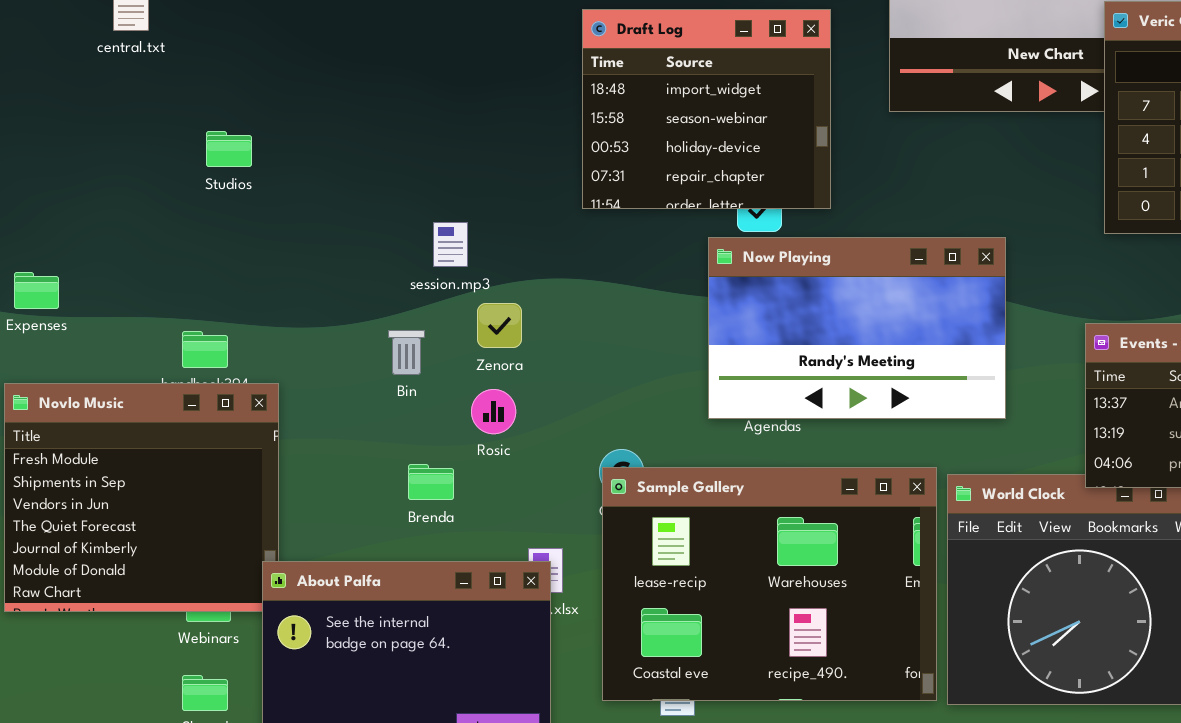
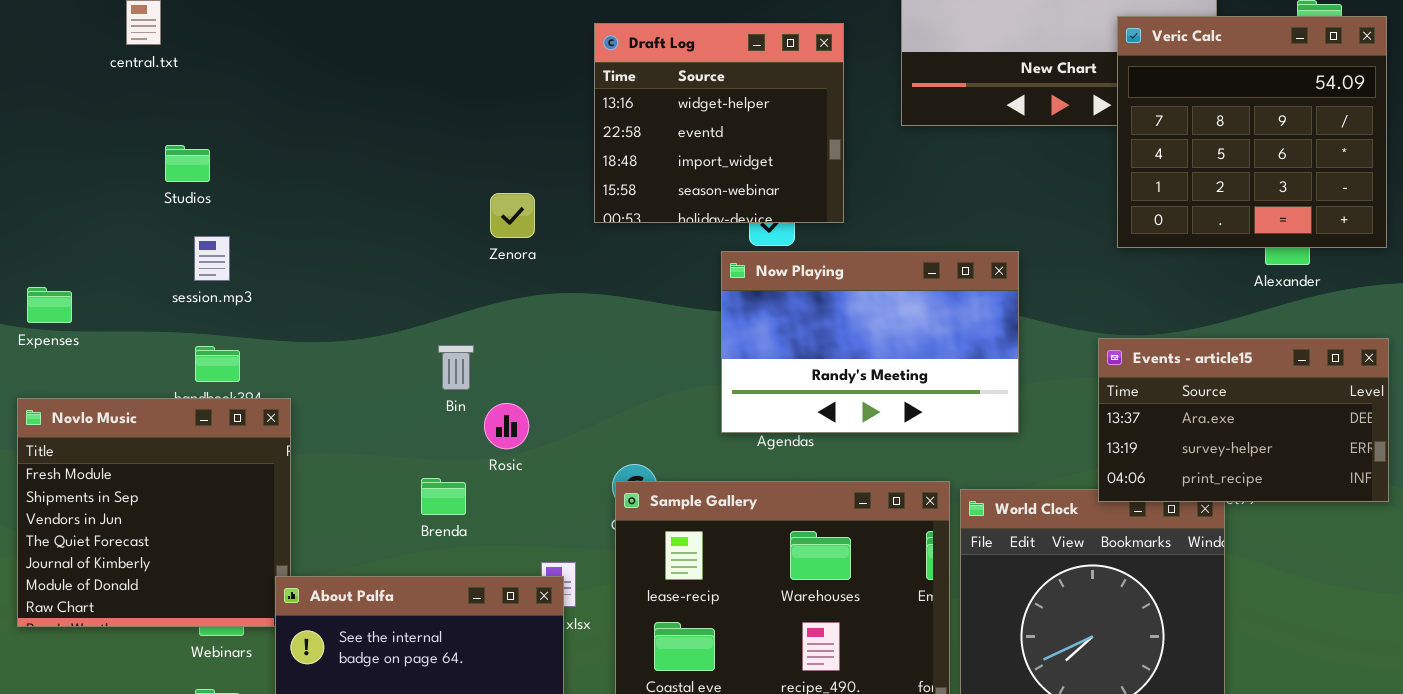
Draft Log: [582,9,831,209] -> [594,23,844,223], scrolled up 2 rows
Studios: [206,131,252,167] -> [165,145,210,182], moved
session.mp3: [433,222,468,267] -> [194,236,230,281], moved
Zenora: [477,303,522,348] -> [490,193,535,238], moved
Bin: [388,330,425,375] -> [438,345,474,390], moved

